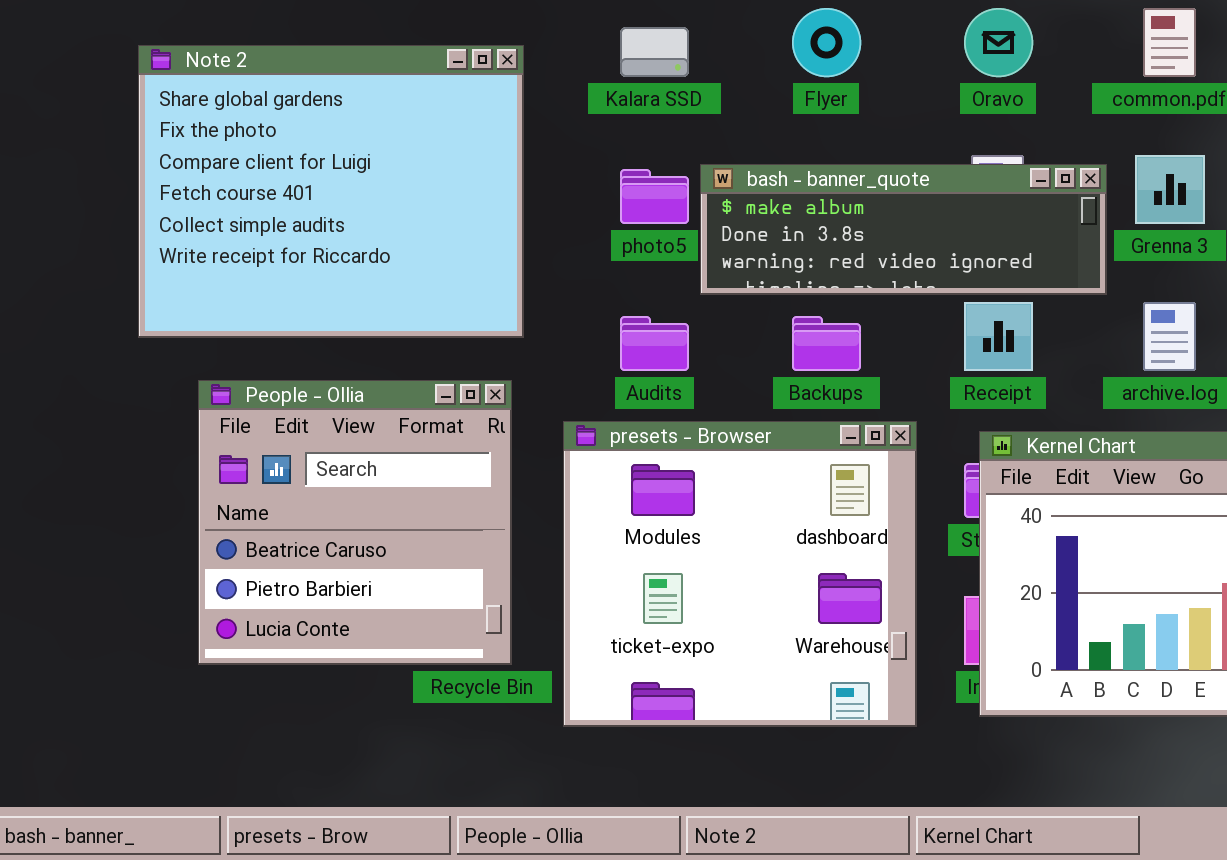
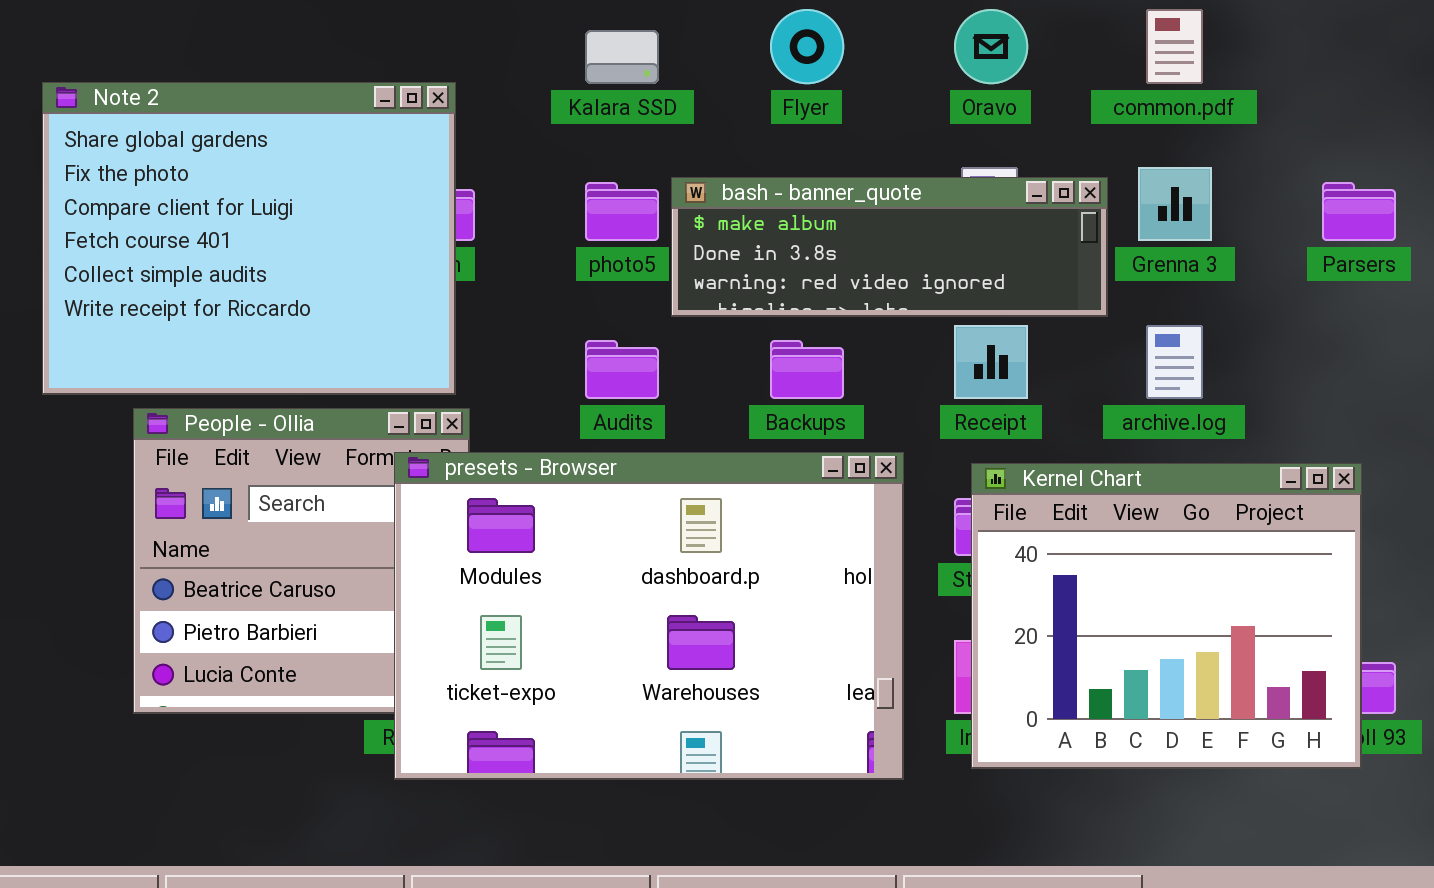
Note 2: [138,45,524,338] -> [42,82,456,395], moved
presets - Browser: [563,421,917,727] -> [394,452,904,780], resized

